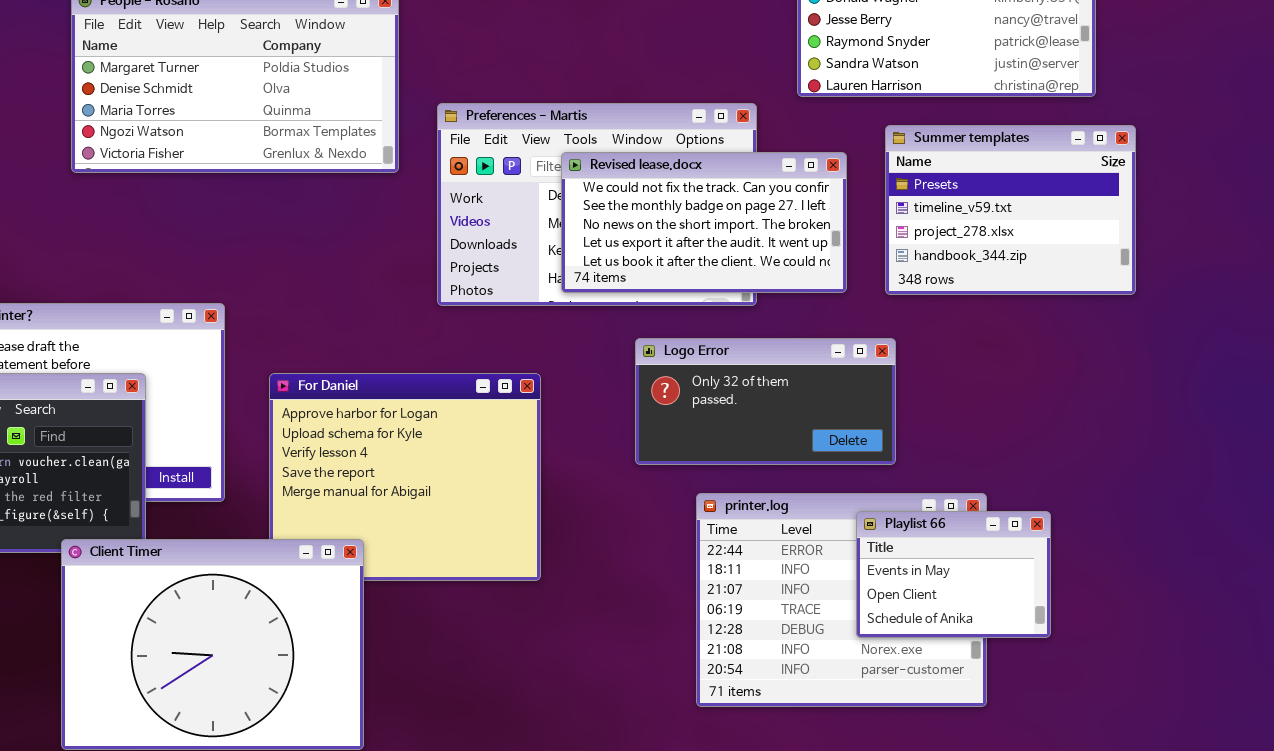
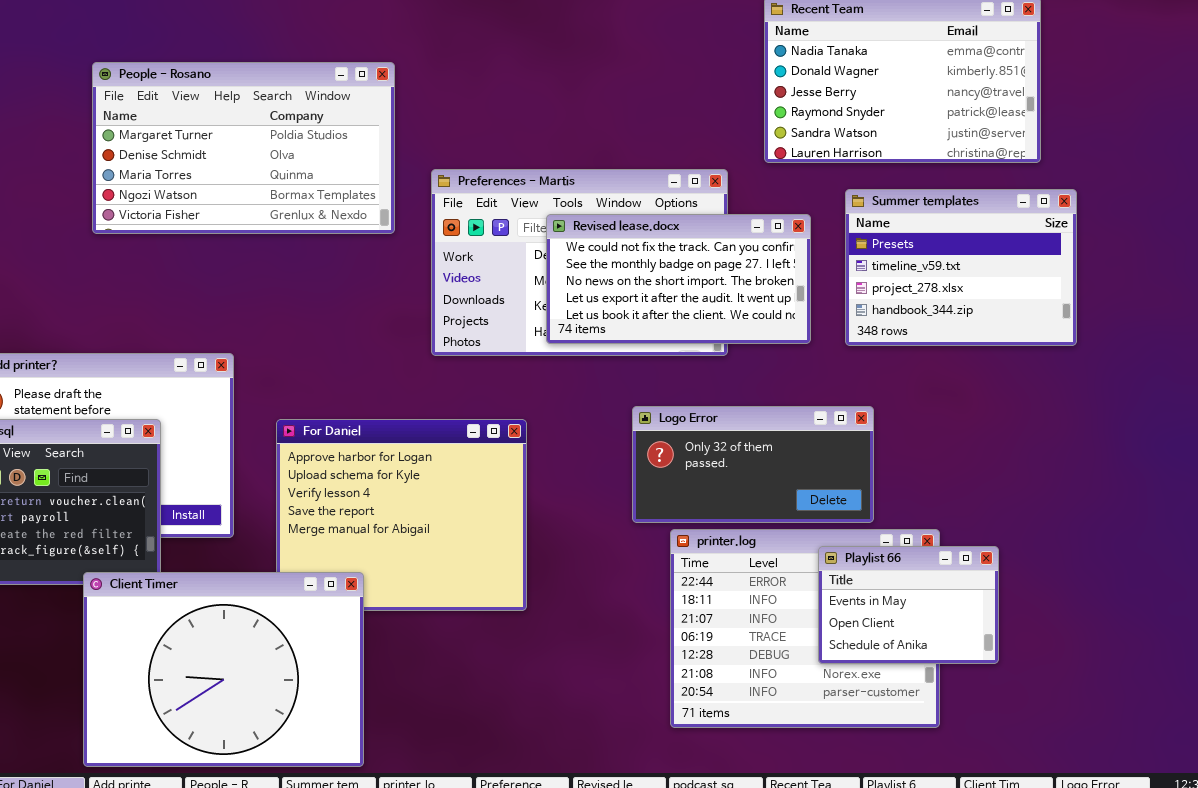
Logo Error: [635,338,896,465] -> [632,406,874,523], moved

